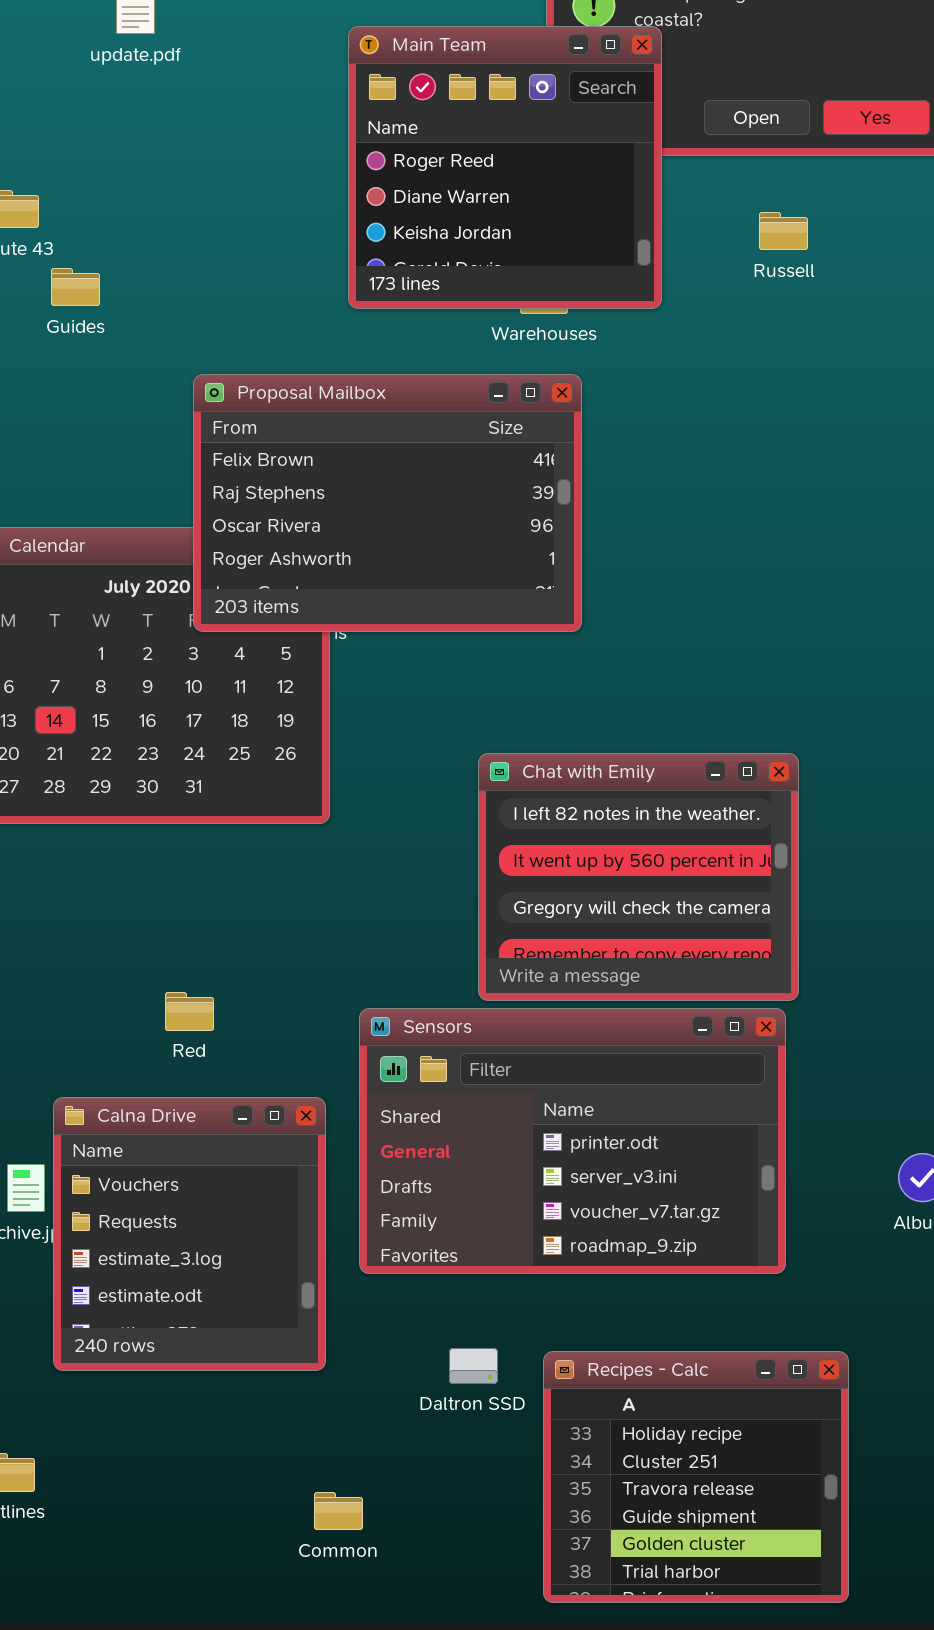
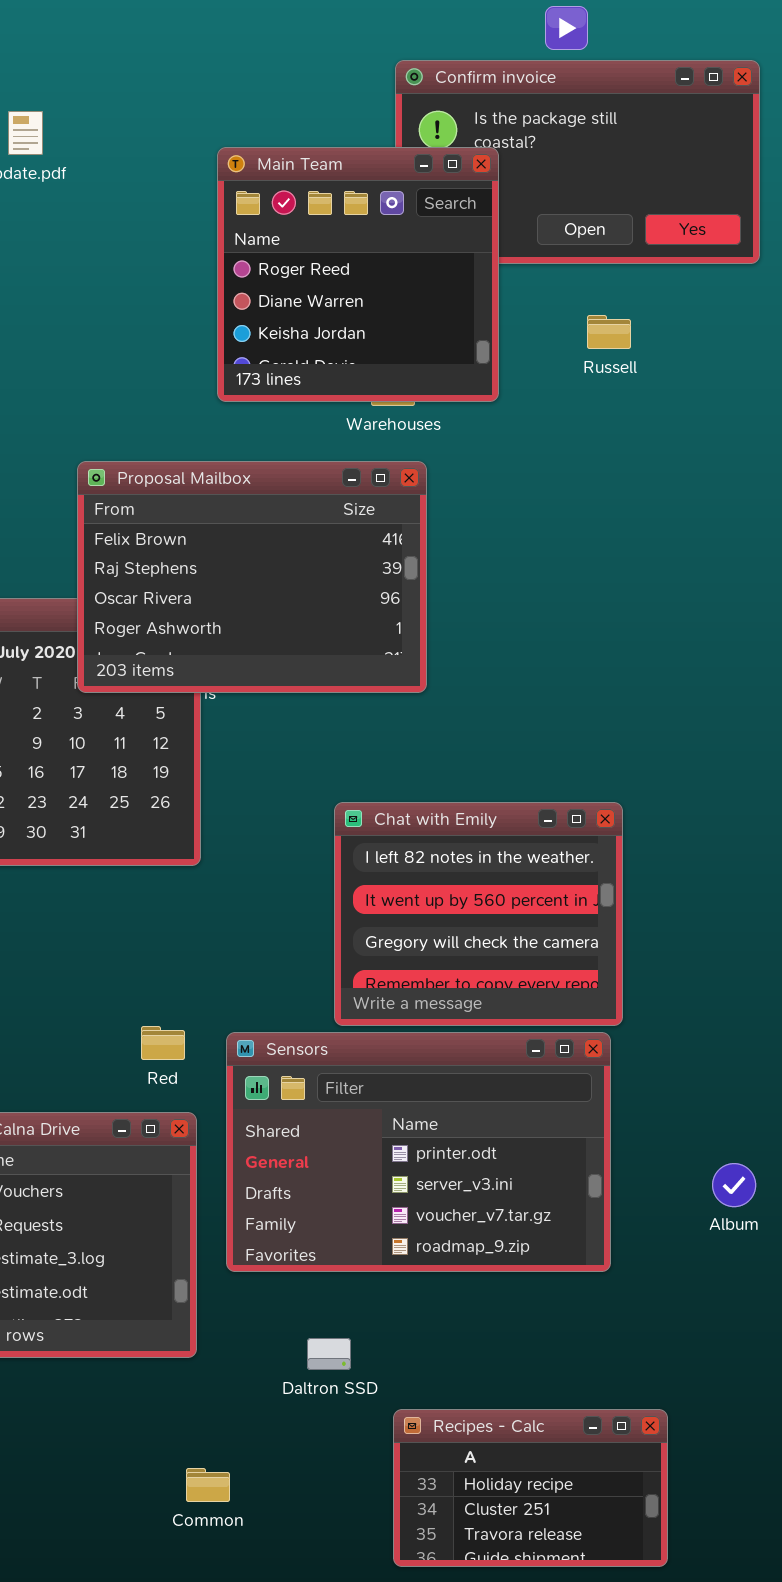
Red: [165,992,214,1031] -> [141,1026,185,1060], moved
Recipes - Calc: [543,1351,849,1603] -> [393,1409,668,1567], resized

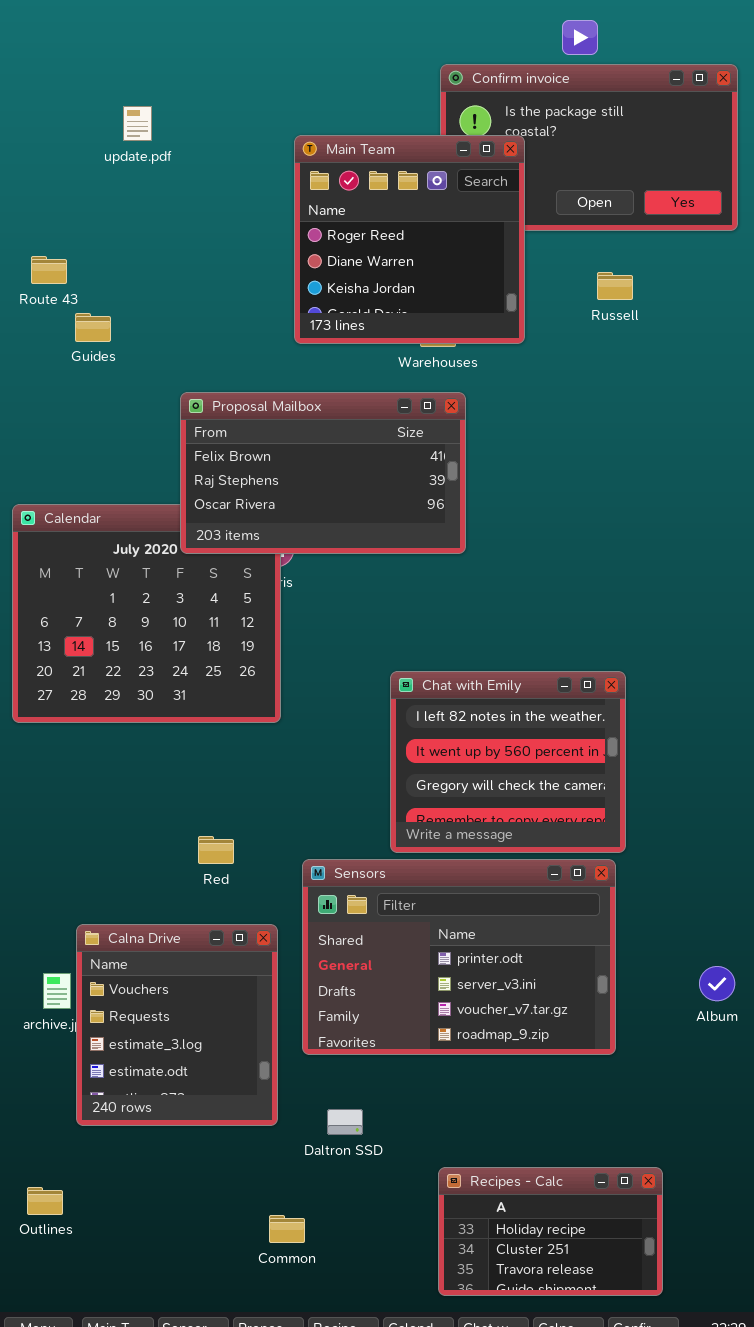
Proposal Mailbox: [77,461,427,693] -> [180,392,466,554], resized
Red: [141,1026,185,1060] -> [198,836,234,864], moved
Daltron SSD: [307,1338,351,1370] -> [327,1109,363,1135], moved

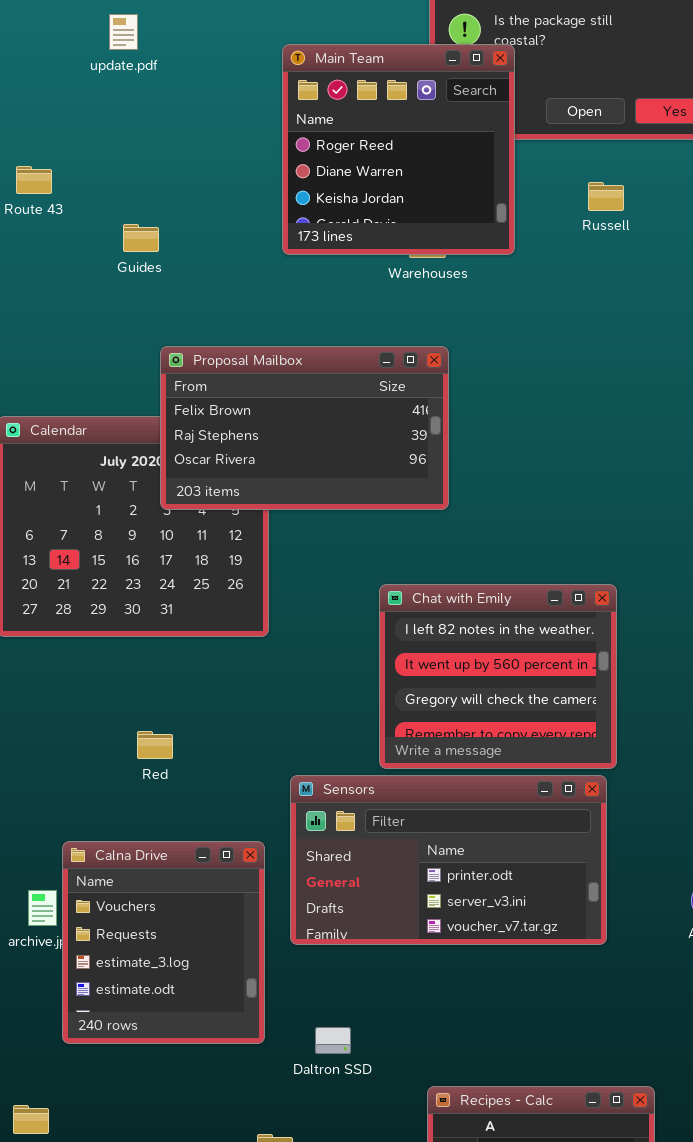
Guides: [75,313,111,342] -> [123,224,159,252], moved
Proposal Mailbox: [180,392,466,554] -> [160,346,449,510], moved
Red: [198,836,234,864] -> [137,731,173,759], moved
Sensors: [302,859,616,1055] -> [290,775,607,945], resized

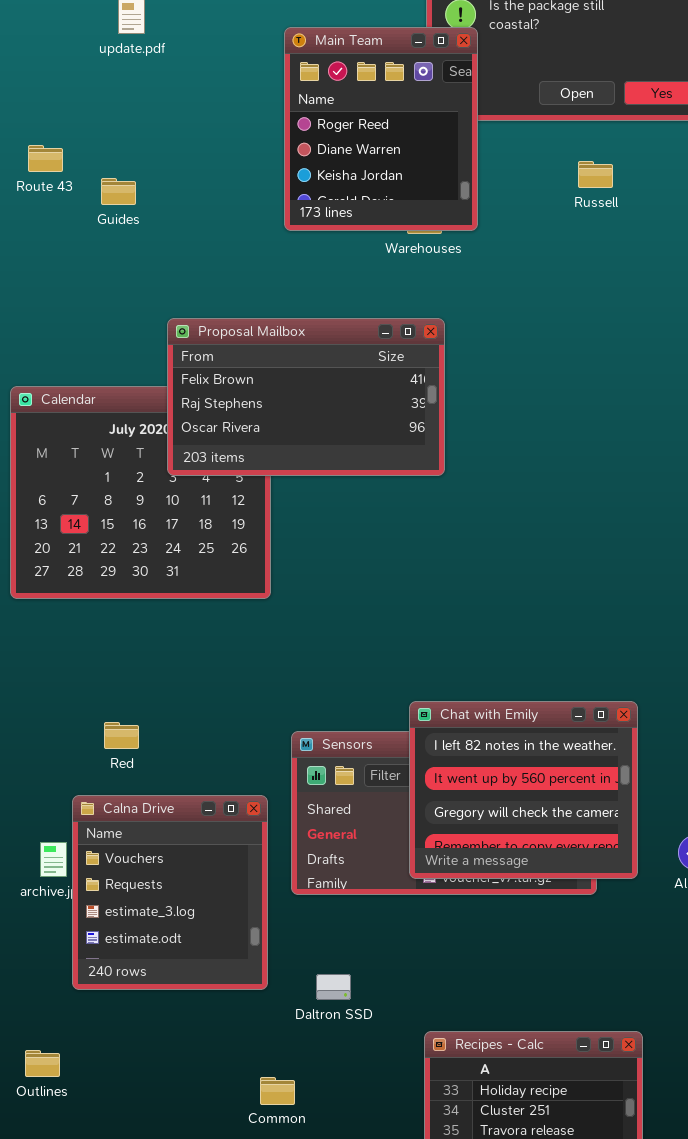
Main Team: [282,44,515,255] -> [284,27,478,231], resized
Guides: [123,224,159,252] -> [101,178,136,205], moved
Chat with Emily: [379,584,617,769] -> [409,701,638,879], moved
Red: [137,731,173,759] -> [104,722,139,749], moved

